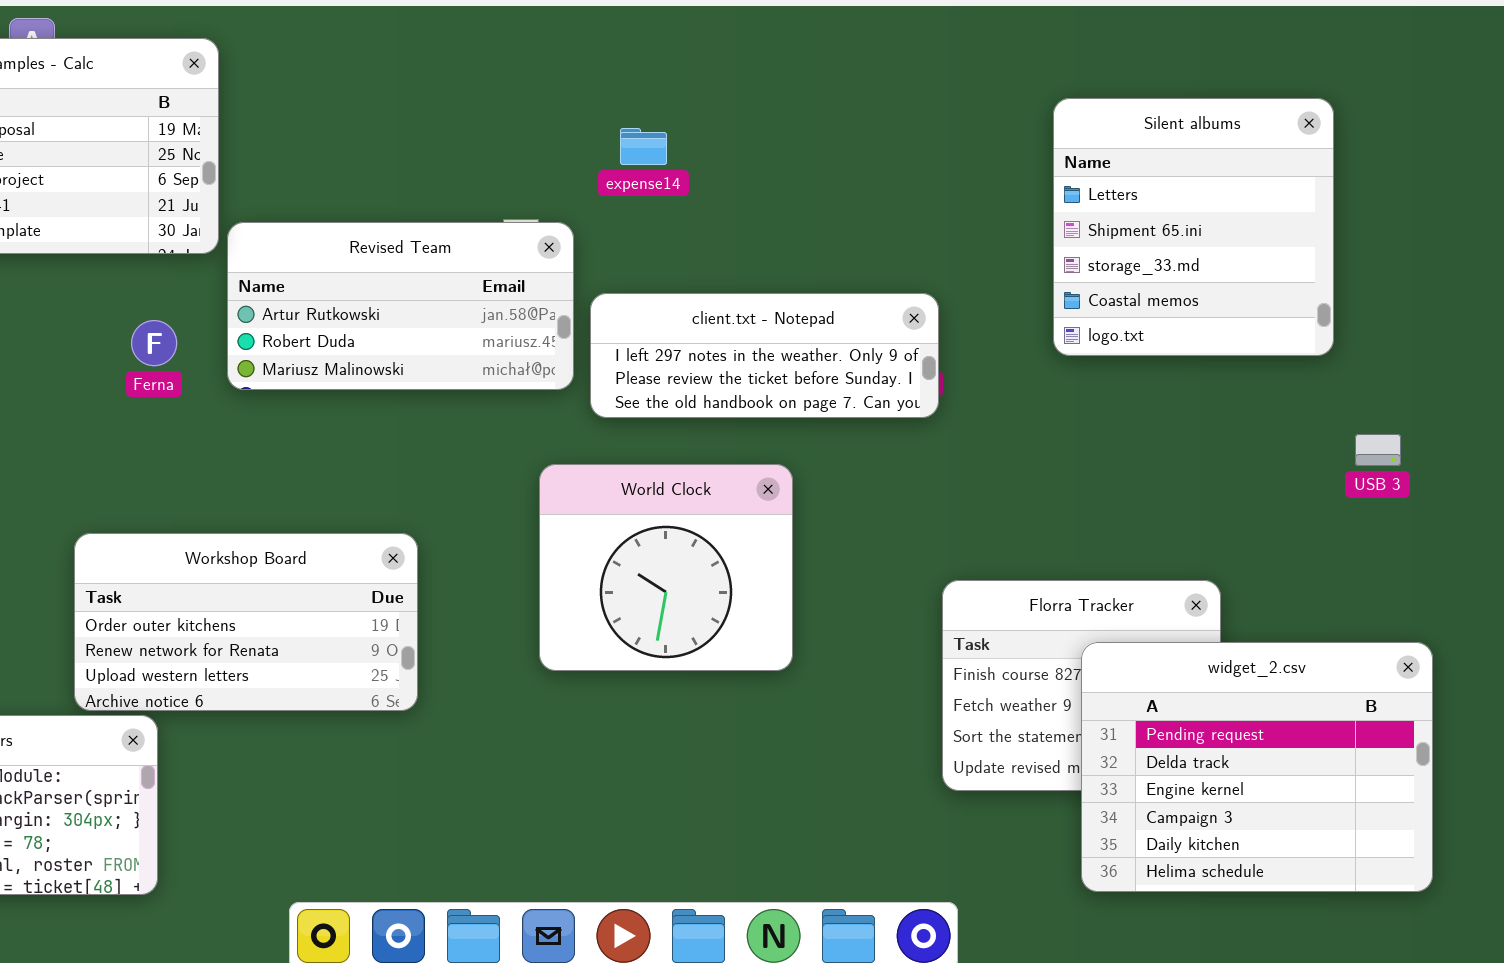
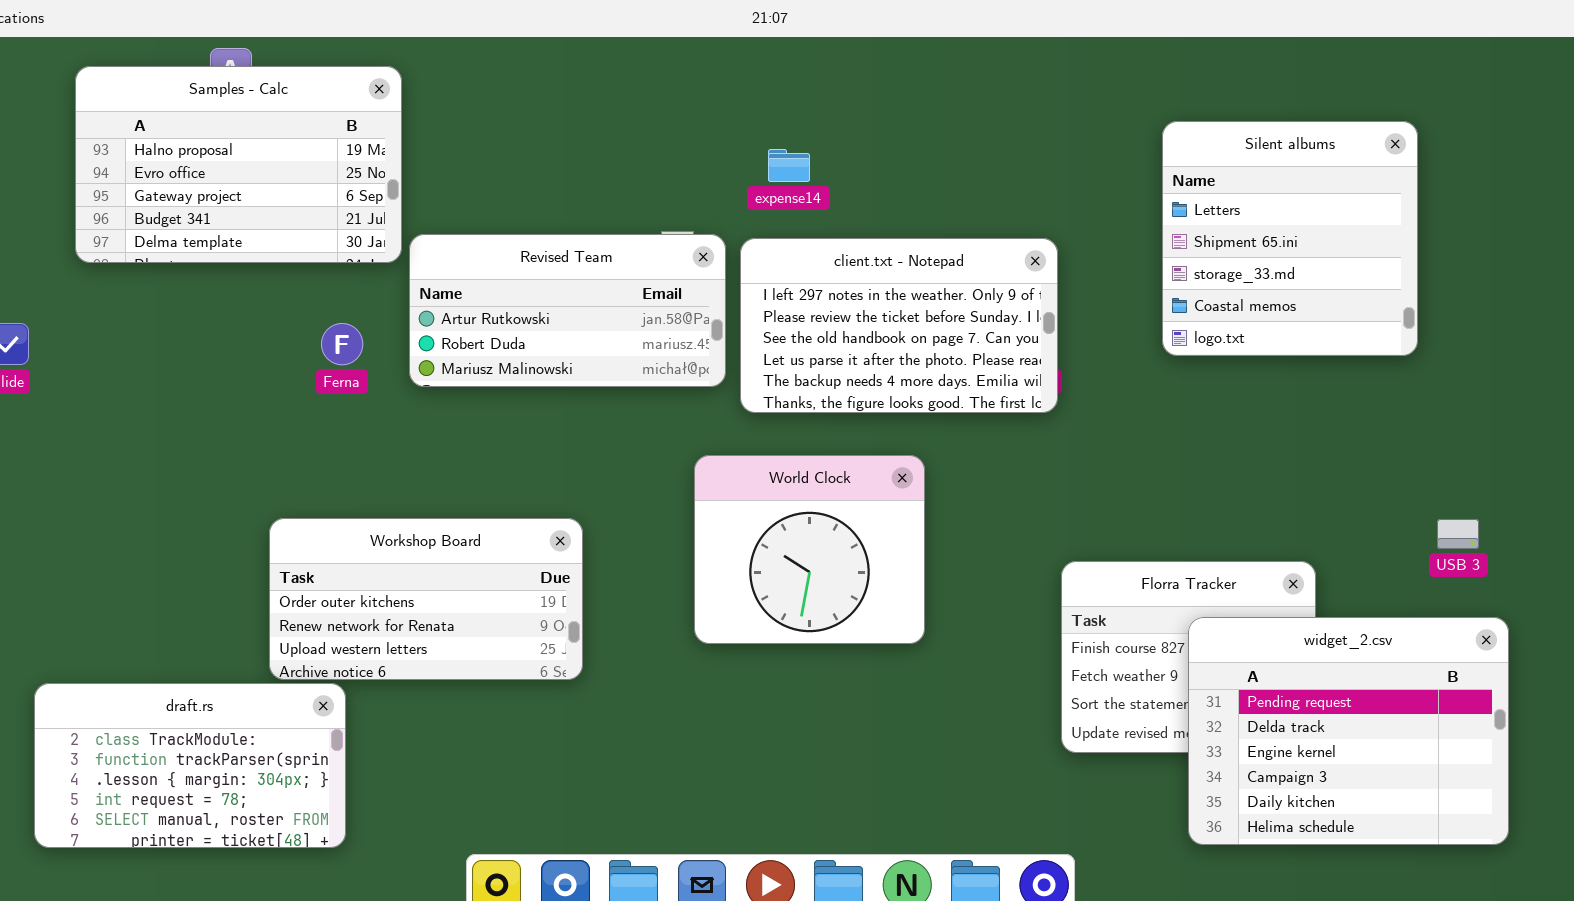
client.txt - Notepad: [590,293,939,418] -> [740,238,1058,413], resized
USB 3: [1355,434,1401,466] -> [1437,519,1479,549], moved

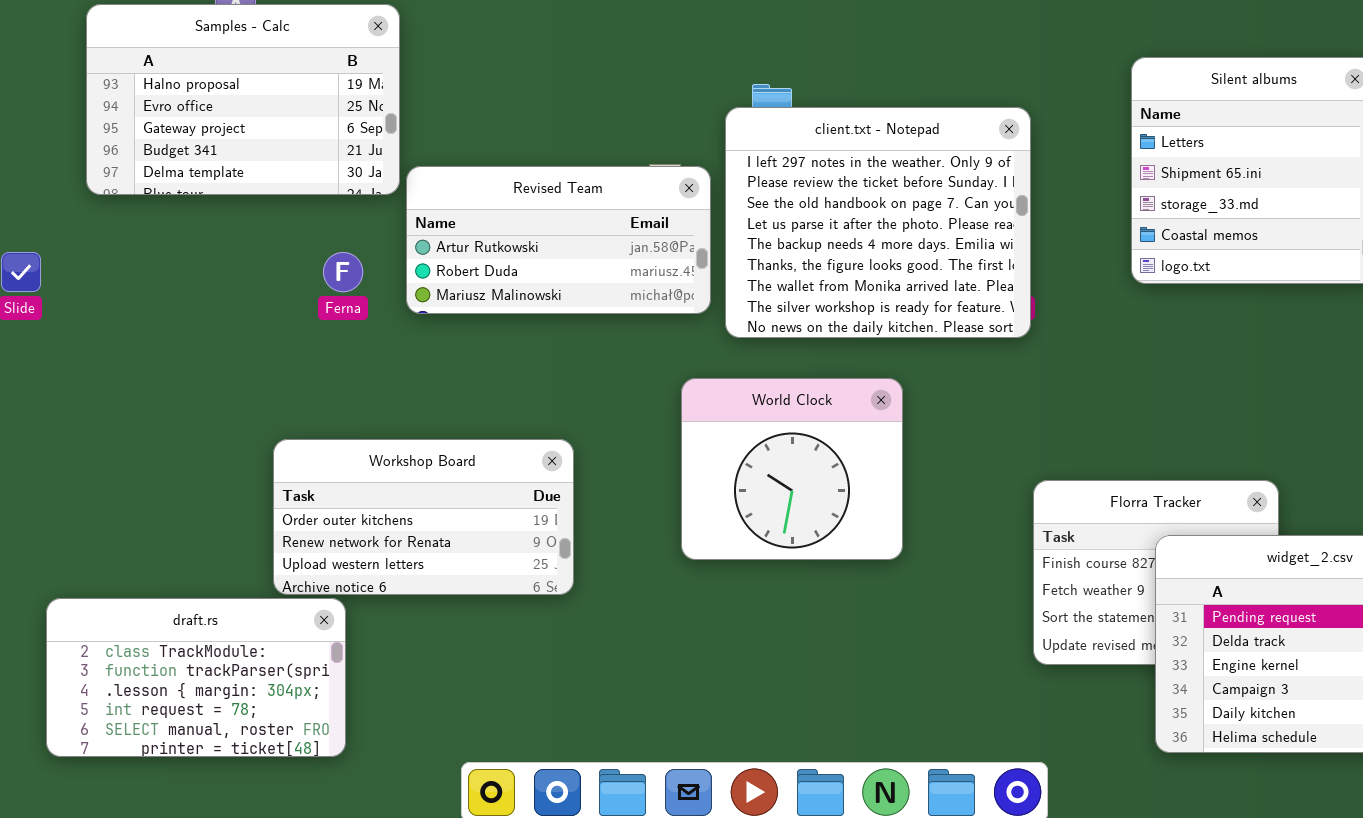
client.txt - Notepad: [740,238,1058,413] -> [725,107,1031,338], resized

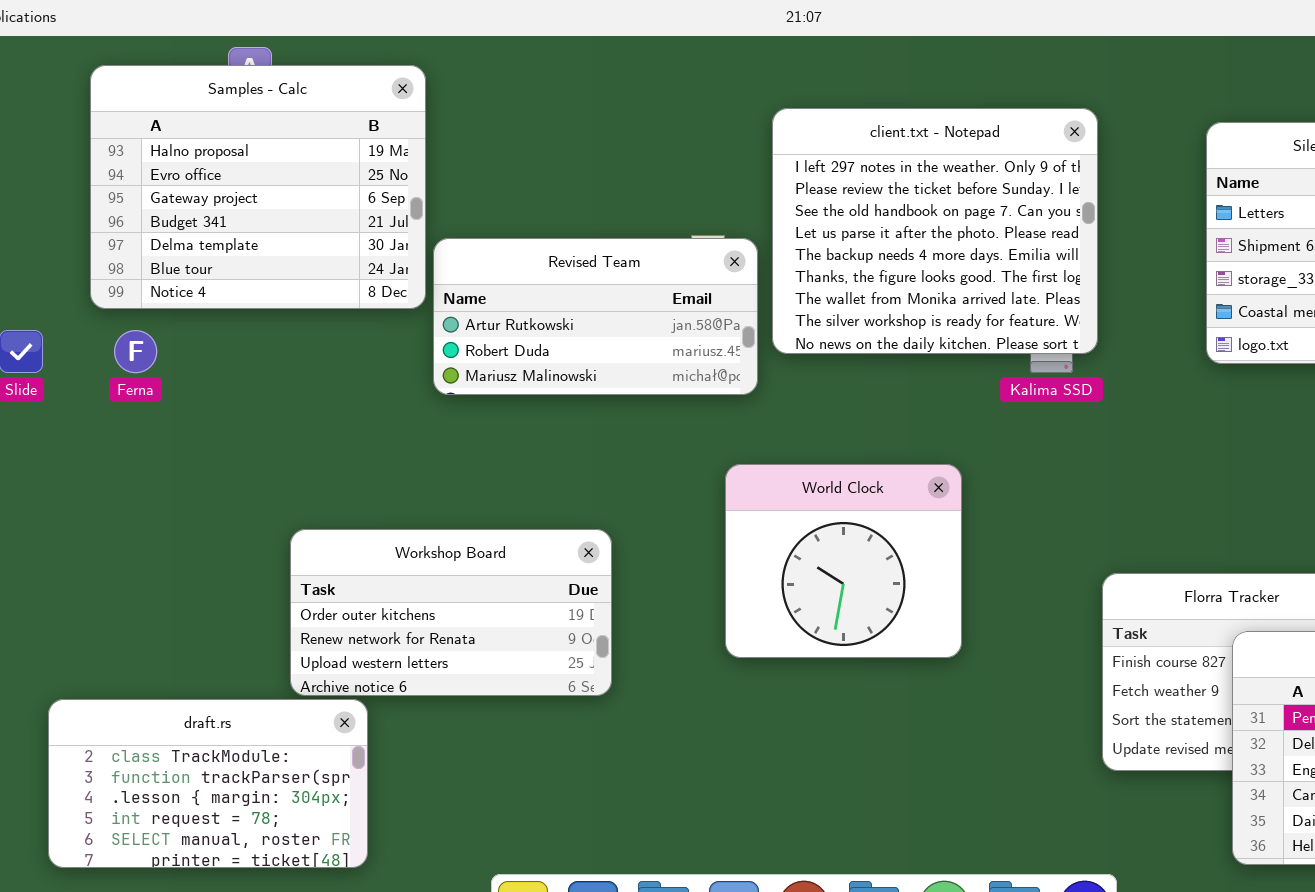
Samples - Calc: [86,4,400,195] -> [90,65,426,309], resized
client.txt - Notepad: [725,107,1031,338] -> [772,108,1098,354], moved
Ferna: [323,252,363,292] -> [114,330,157,373], moved

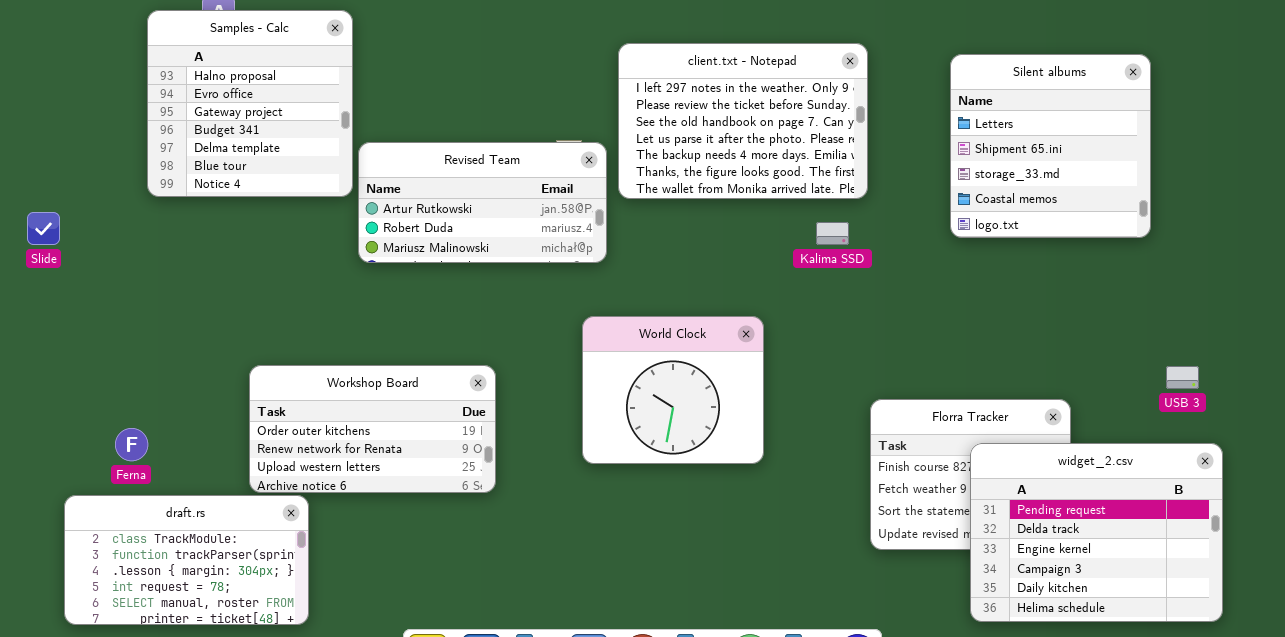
Samples - Calc: [90,65,426,309] -> [147,10,353,197], resized
client.txt - Notepad: [772,108,1098,354] -> [618,43,868,199], resized
Ferna: [114,330,157,373] -> [115,428,148,461], moved

